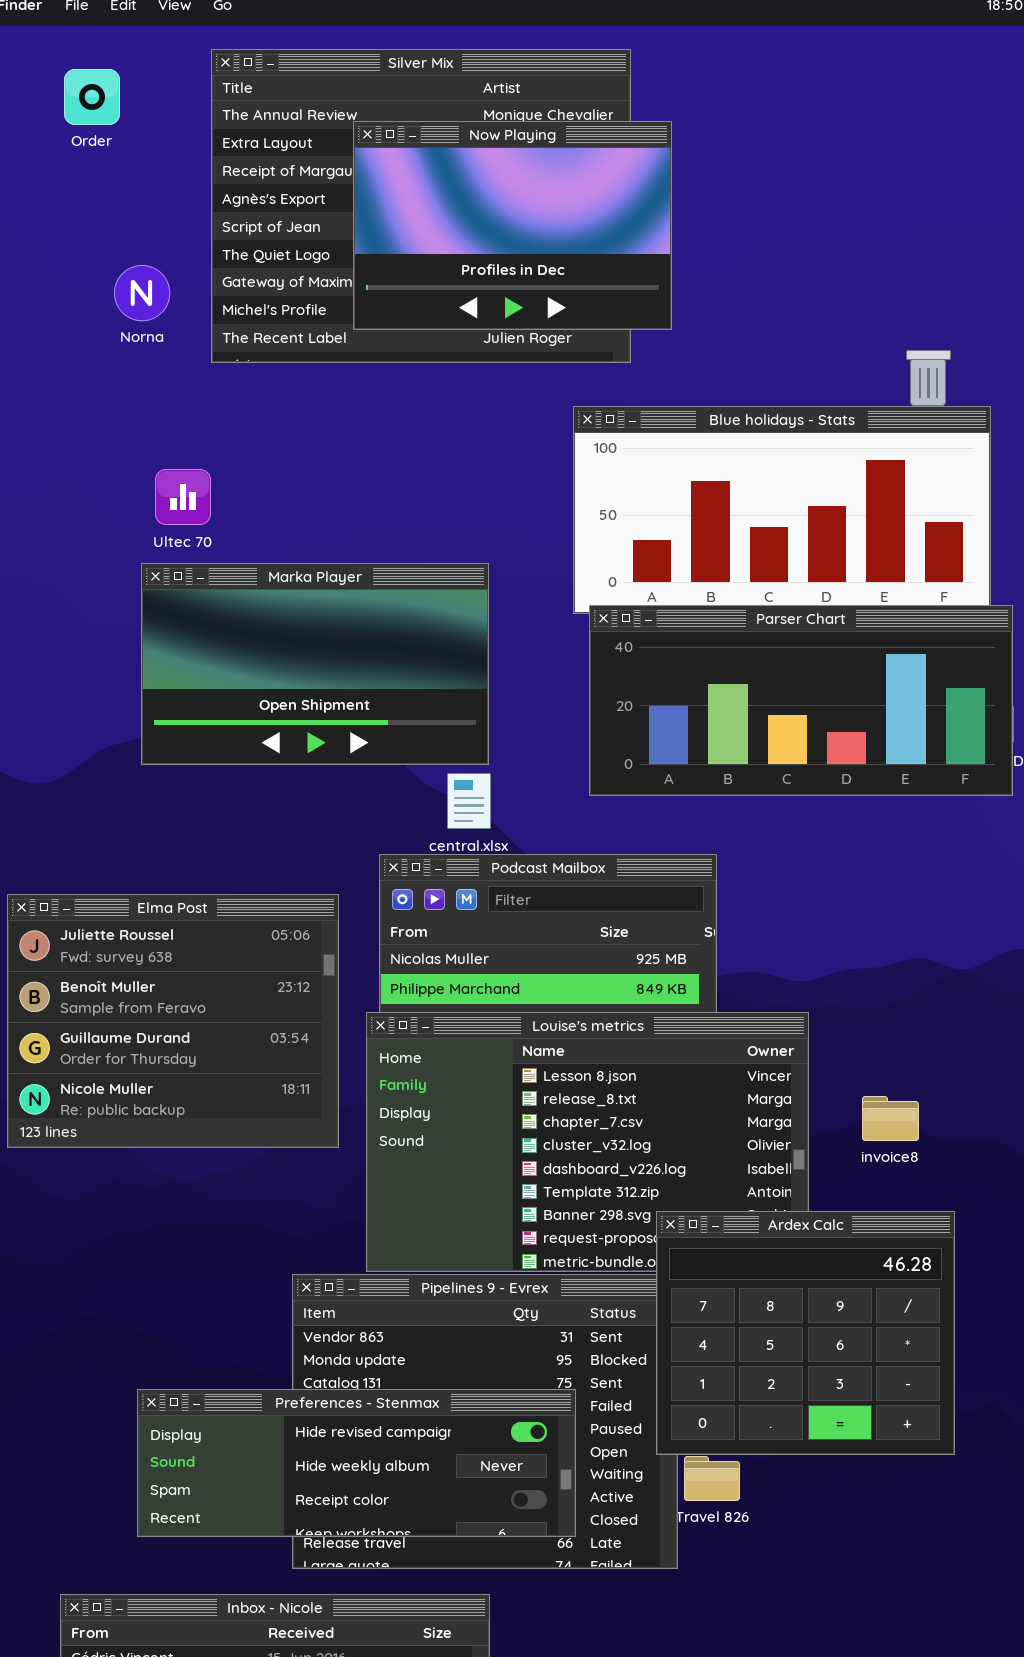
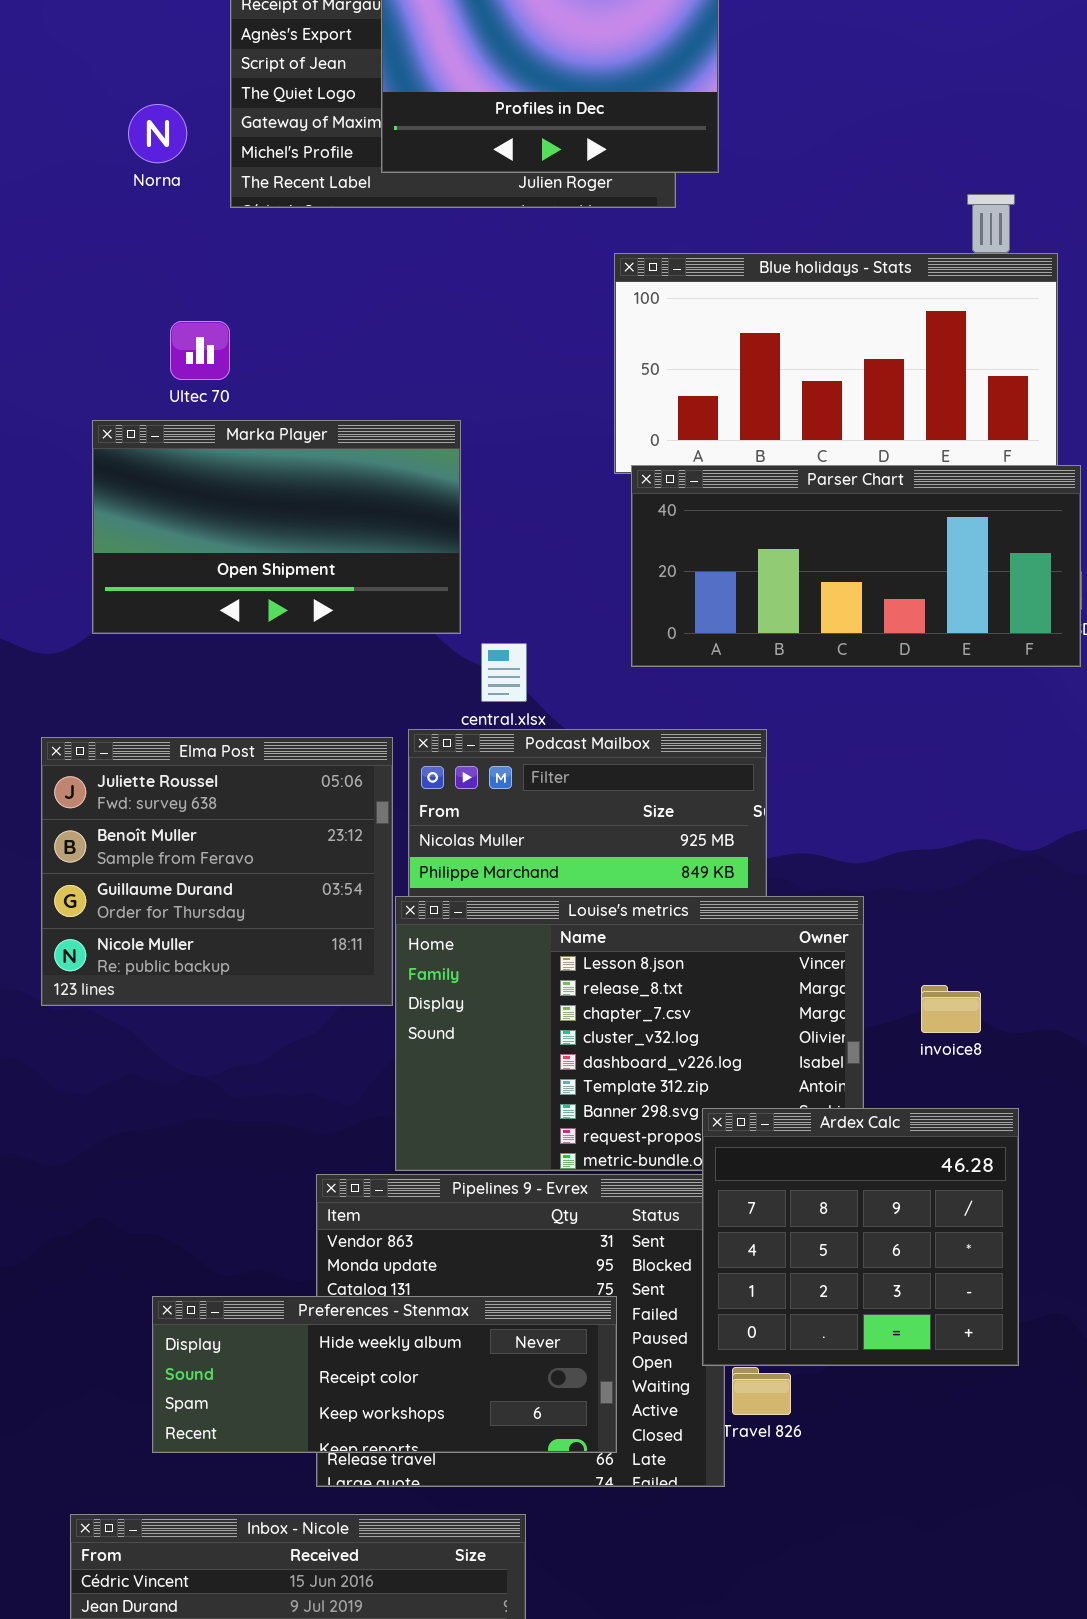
Marka Player: [141,563,489,765] -> [92,420,461,634], moved
Elma Post: [7,894,339,1148] -> [41,737,393,1006], moved
Preferences - Stenmax: [137,1389,576,1537] -> [152,1296,617,1453], scrolled down 1 row

